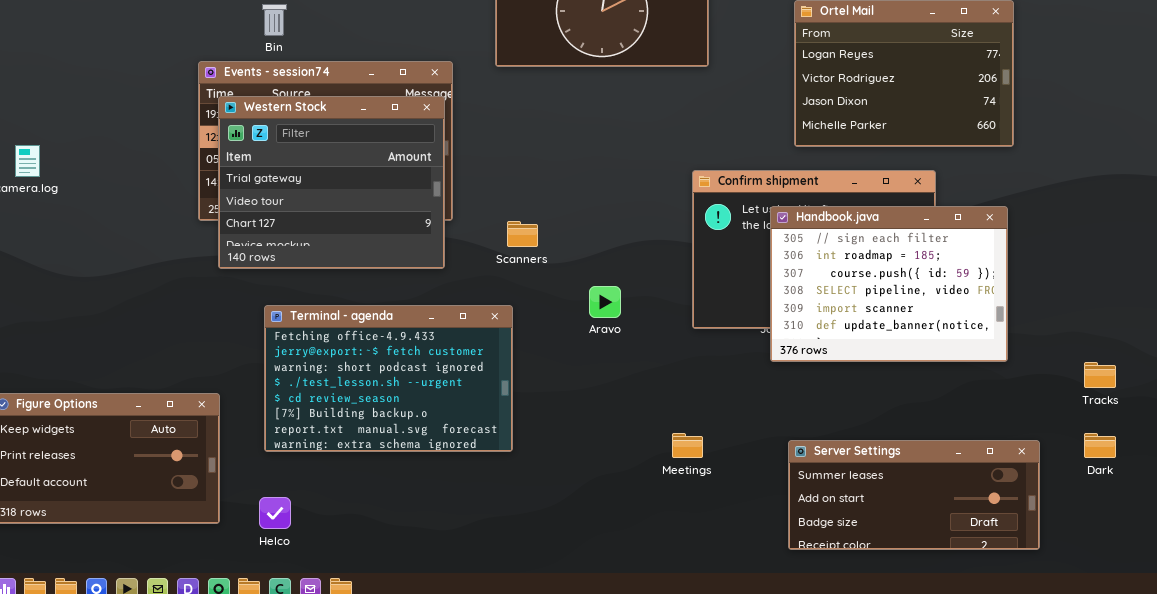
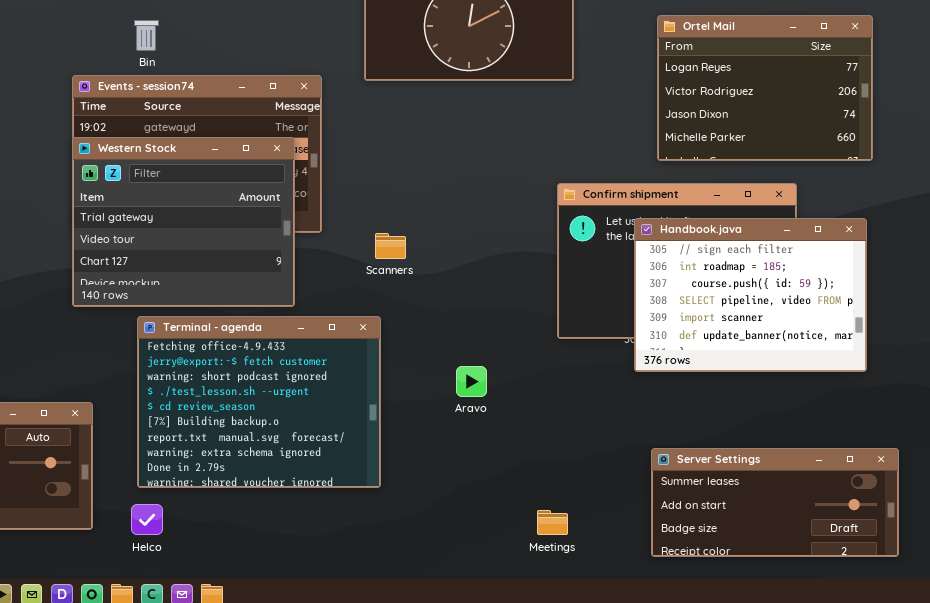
Western Stock: [218,96,445,269] -> [72,137,295,307], moved
Aravo: [589,286,621,318] -> [456,366,487,397], moved
Terminal - agenda: [264,305,513,452] -> [137,316,381,488], resized
Meetings: [672,433,703,458] -> [537,510,568,535], moved

